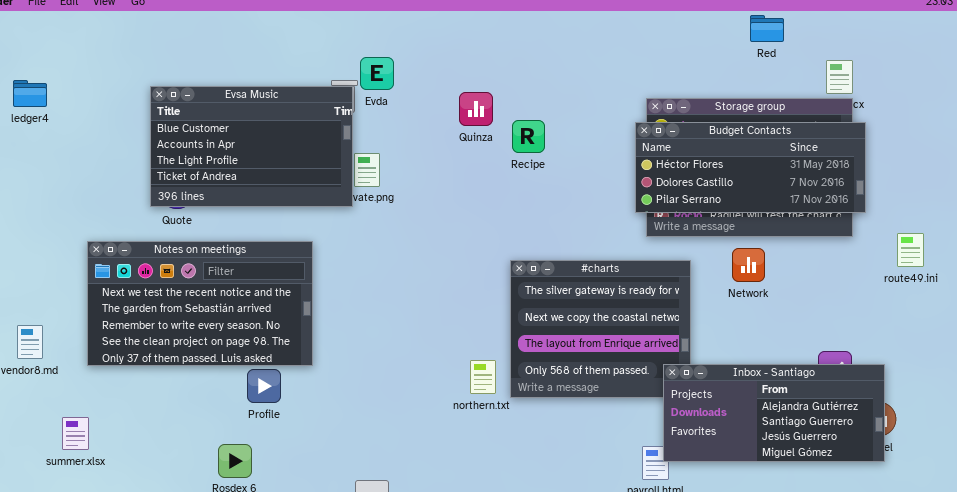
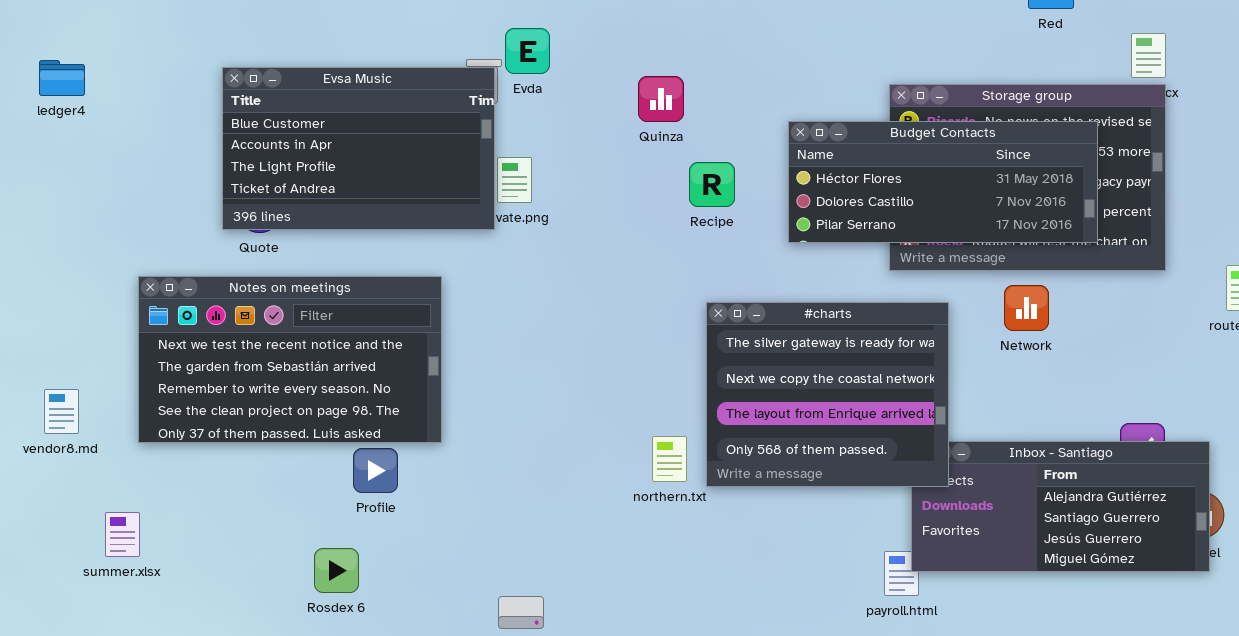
Recipe: [512,120,545,153] -> [689,162,735,207], moved
Budget Contacts: [635,122,866,213] -> [788,121,1098,243], moved
#charts: [510,260,691,398] -> [706,302,949,487], raised

